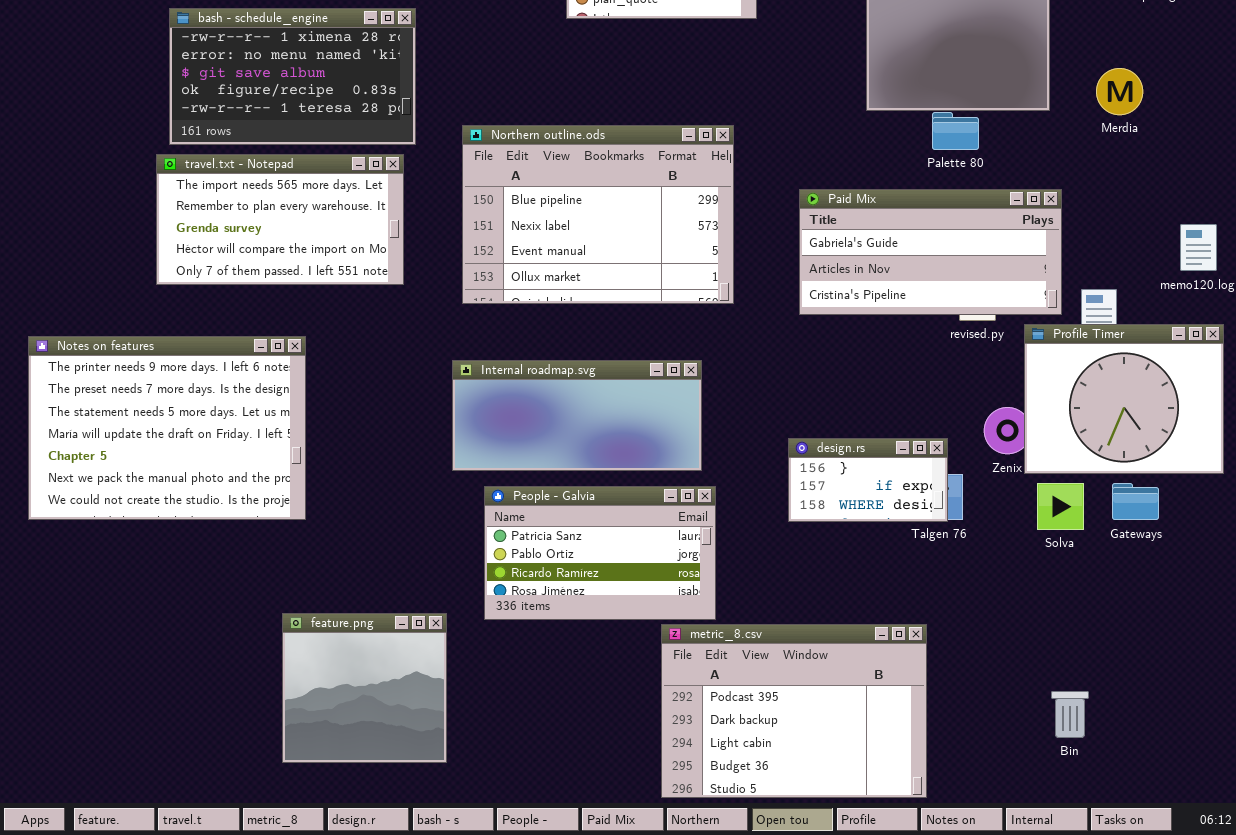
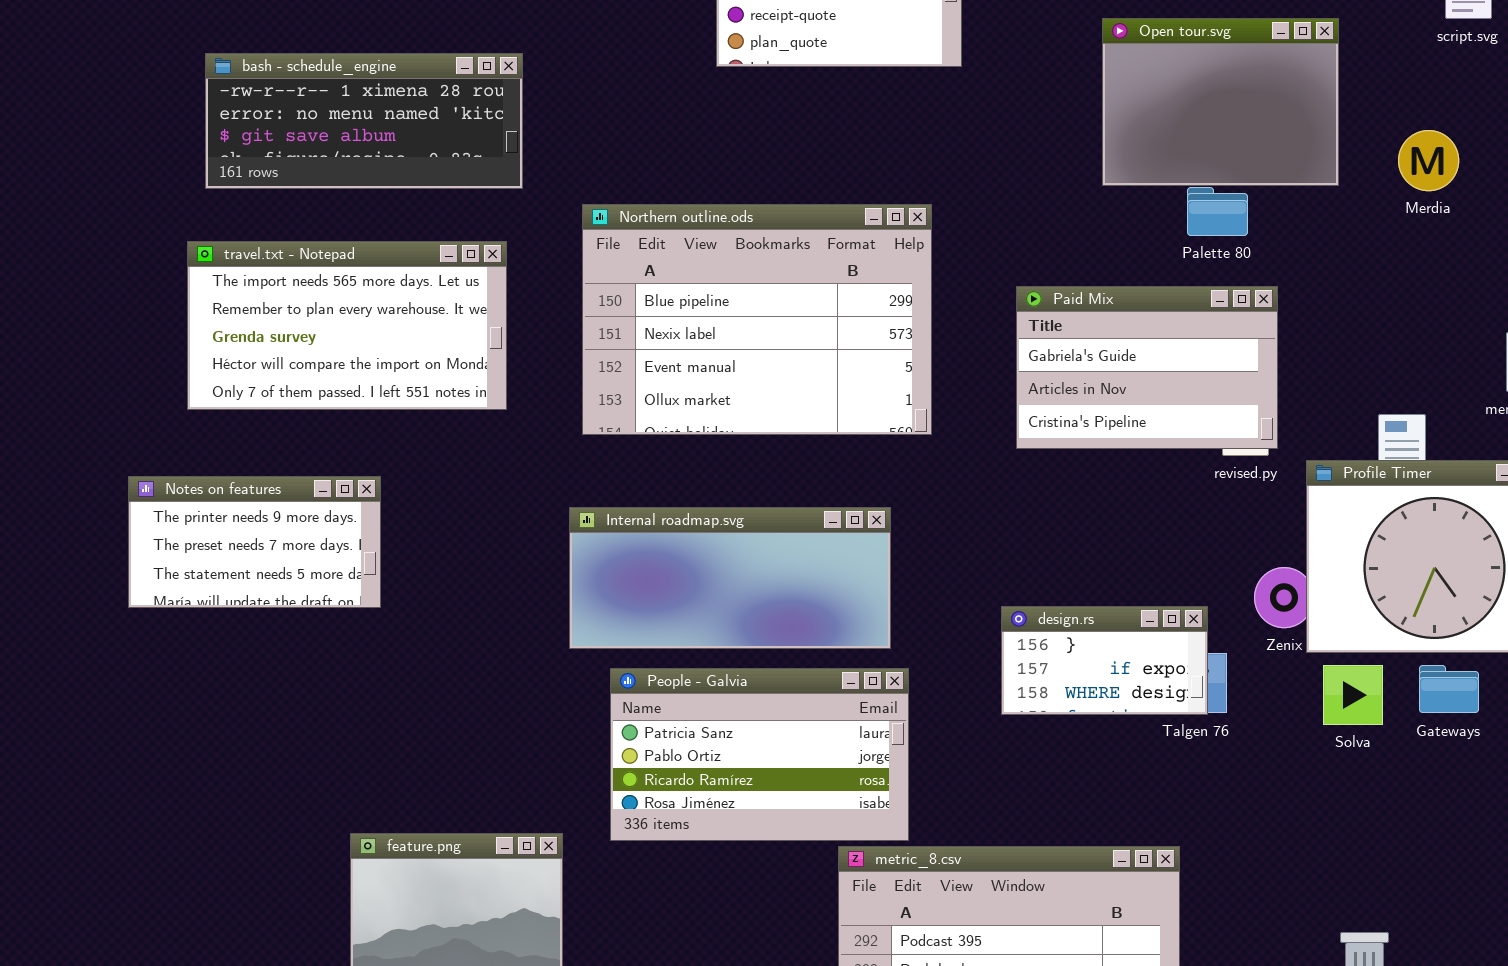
bash - schedule_engine: [169,8,416,145] -> [205,53,523,189], resized
Paid Mix: [799,189,1062,315] -> [1016,286,1278,449], resized
Notes on features: [28,336,306,520] -> [128,476,381,608], resized

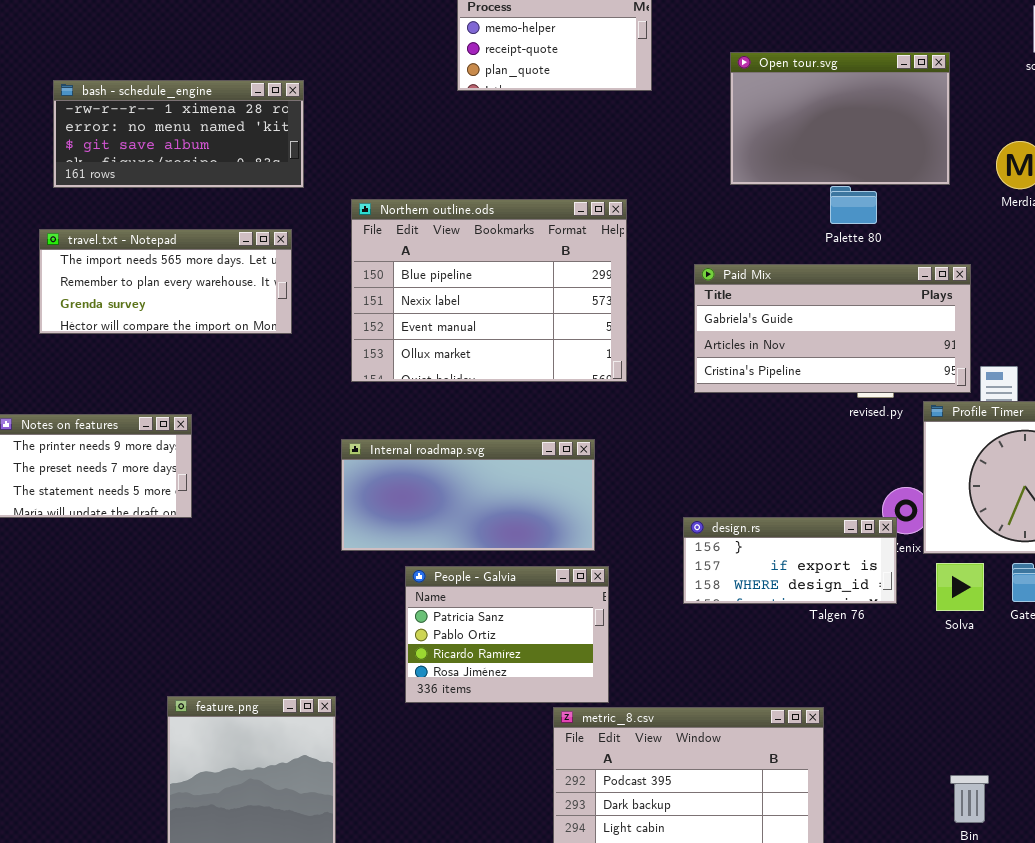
Open tour.svg: [1102,18,1339,186] -> [730,52,950,185], resized
travel.txt - Notepad: [187,241,507,410] -> [39,229,292,334], resized
Paid Mix: [1016,286,1278,449] -> [694,264,971,393], resized
design.rs: [1001,606,1208,715] -> [683,517,897,604], resized
People - Galvia: [610,668,909,841] -> [405,566,609,703], resized

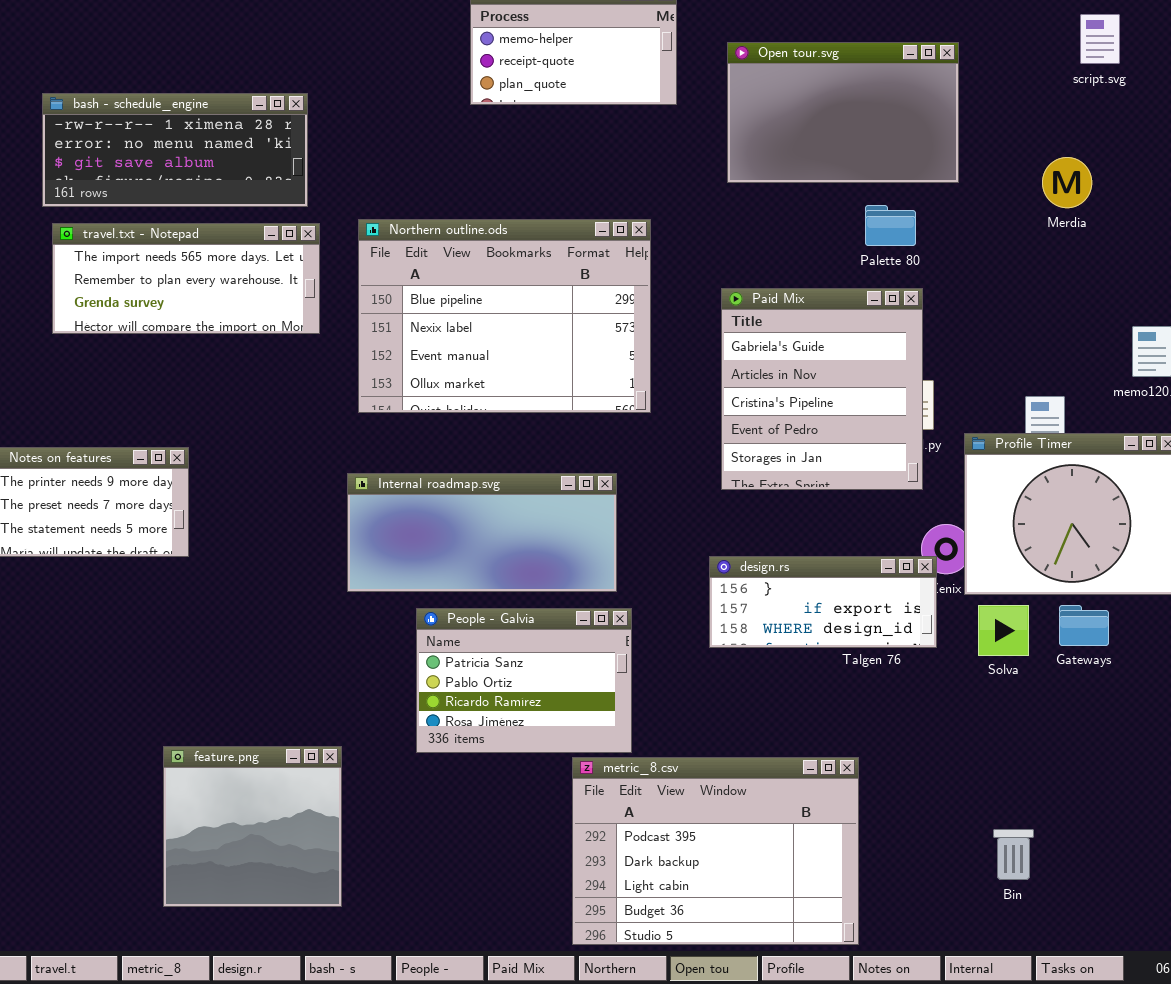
Open tour.svg: [730,52,950,185] -> [727,42,959,183], moved
travel.txt - Notepad: [39,229,292,334] -> [52,223,320,334], moved
Paid Mix: [694,264,971,393] -> [721,288,923,490], resized

